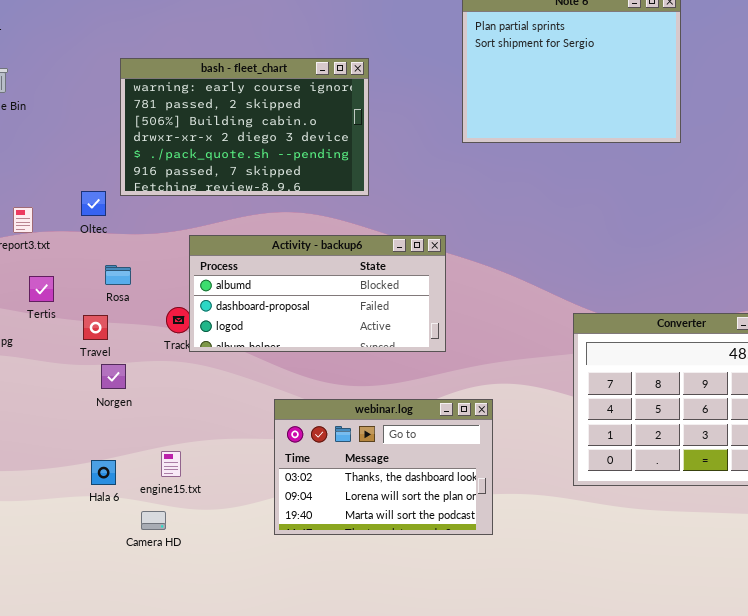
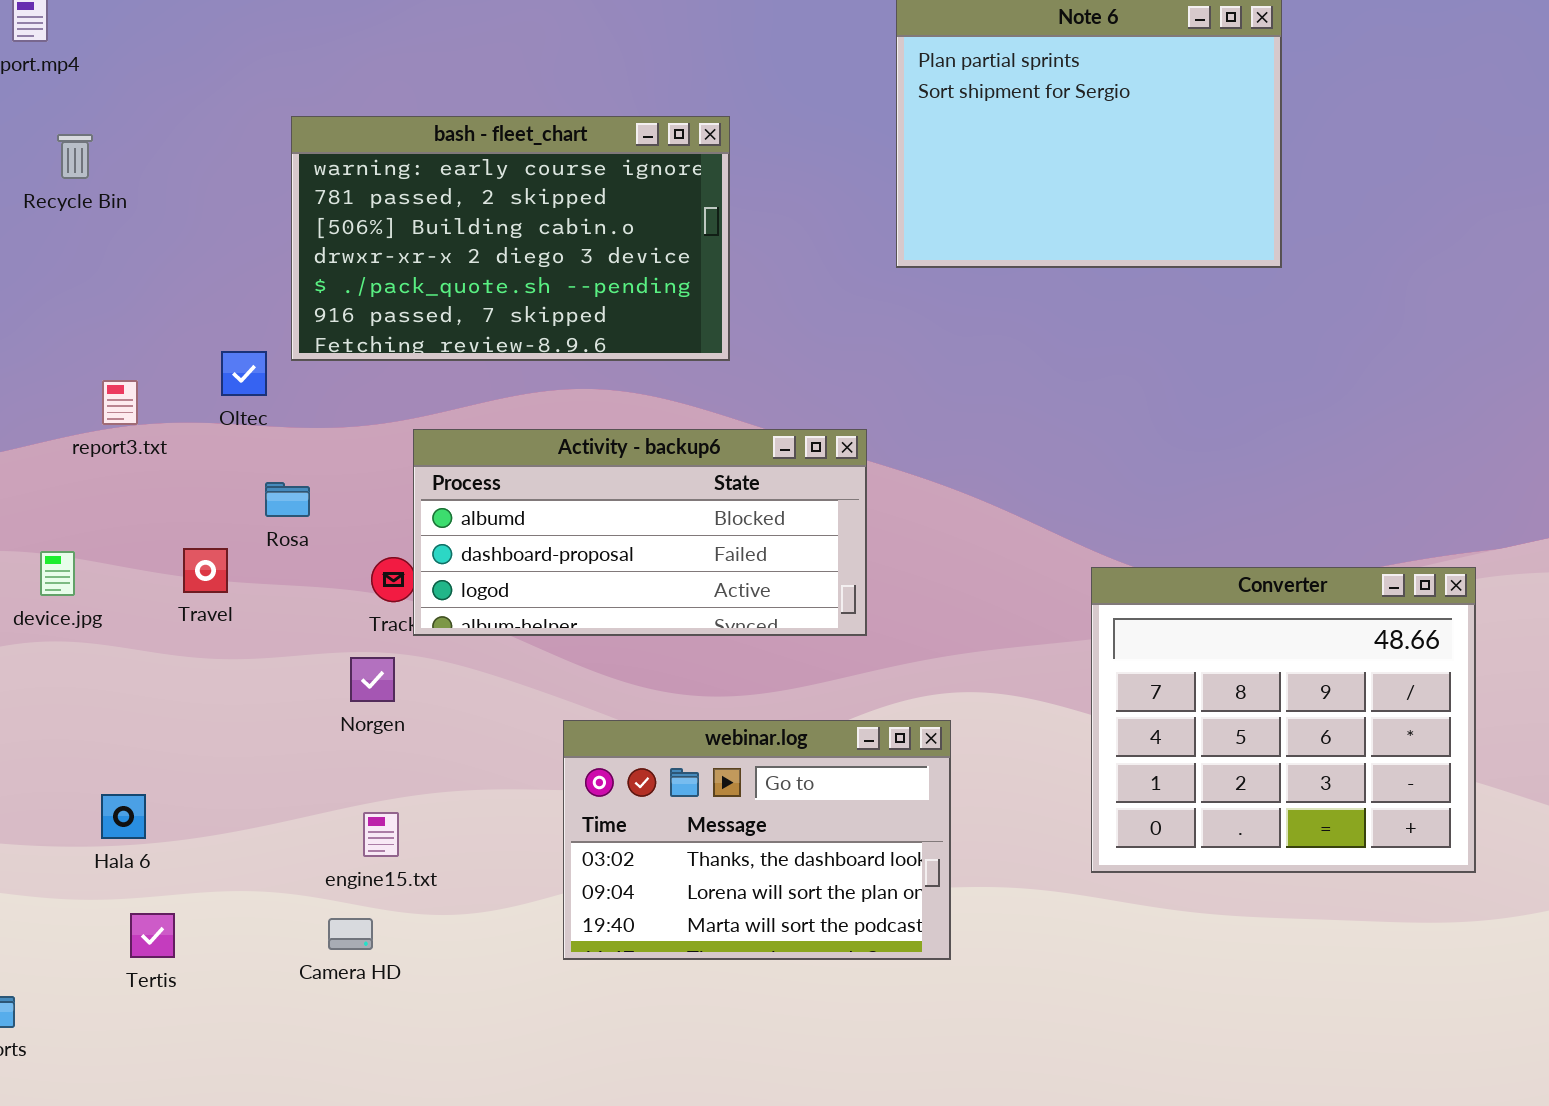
Tertis: [29,276,54,302] -> [130,913,175,958], moved
Travel: [83,315,108,340] -> [183,548,228,593], moved
Norgen: [101,364,126,389] -> [350,657,395,702], moved
Hala 6: [91,460,116,485] -> [101,794,146,839], moved

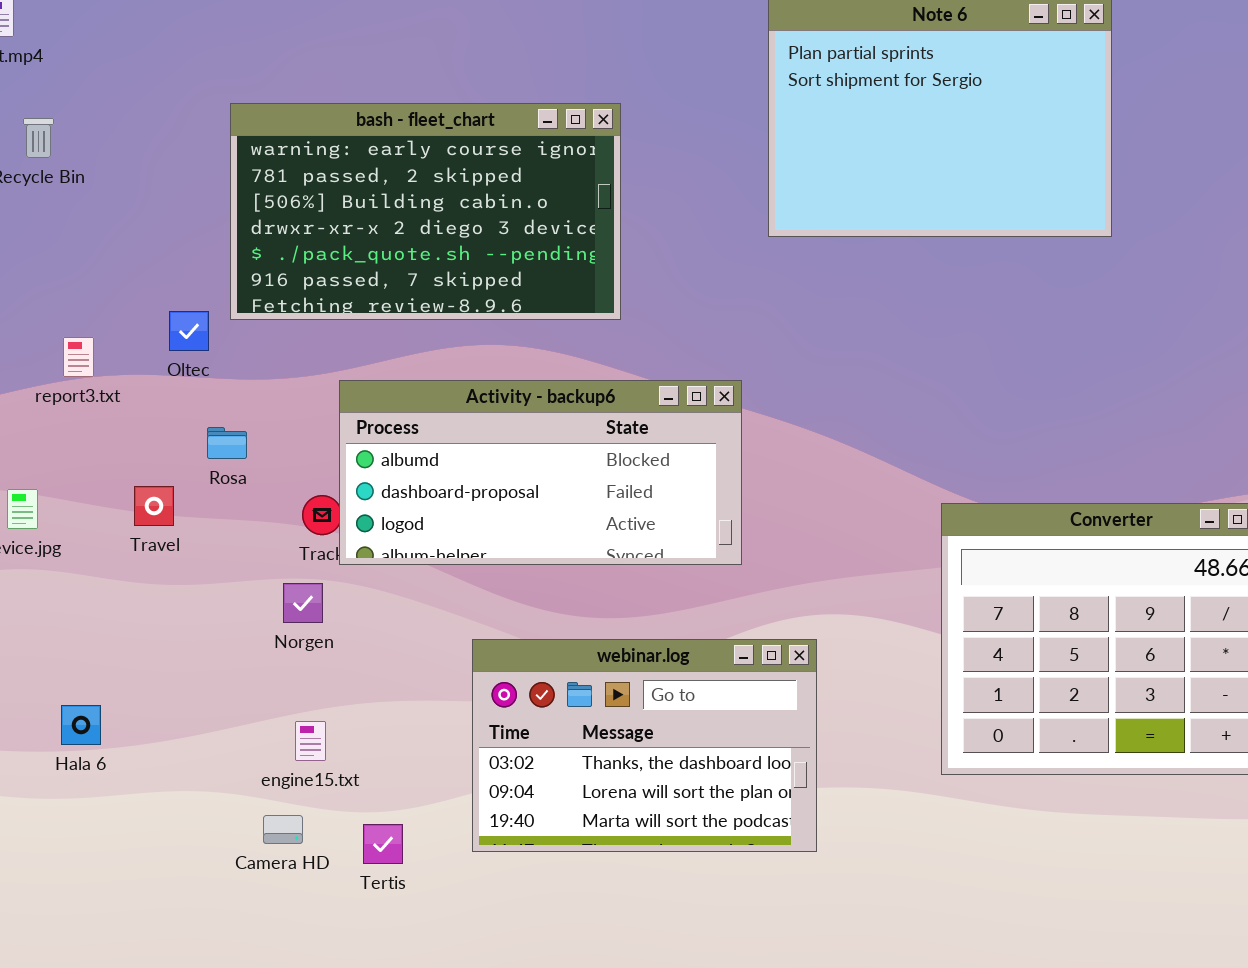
Tertis: [130,913,175,958] -> [363,824,403,864], moved

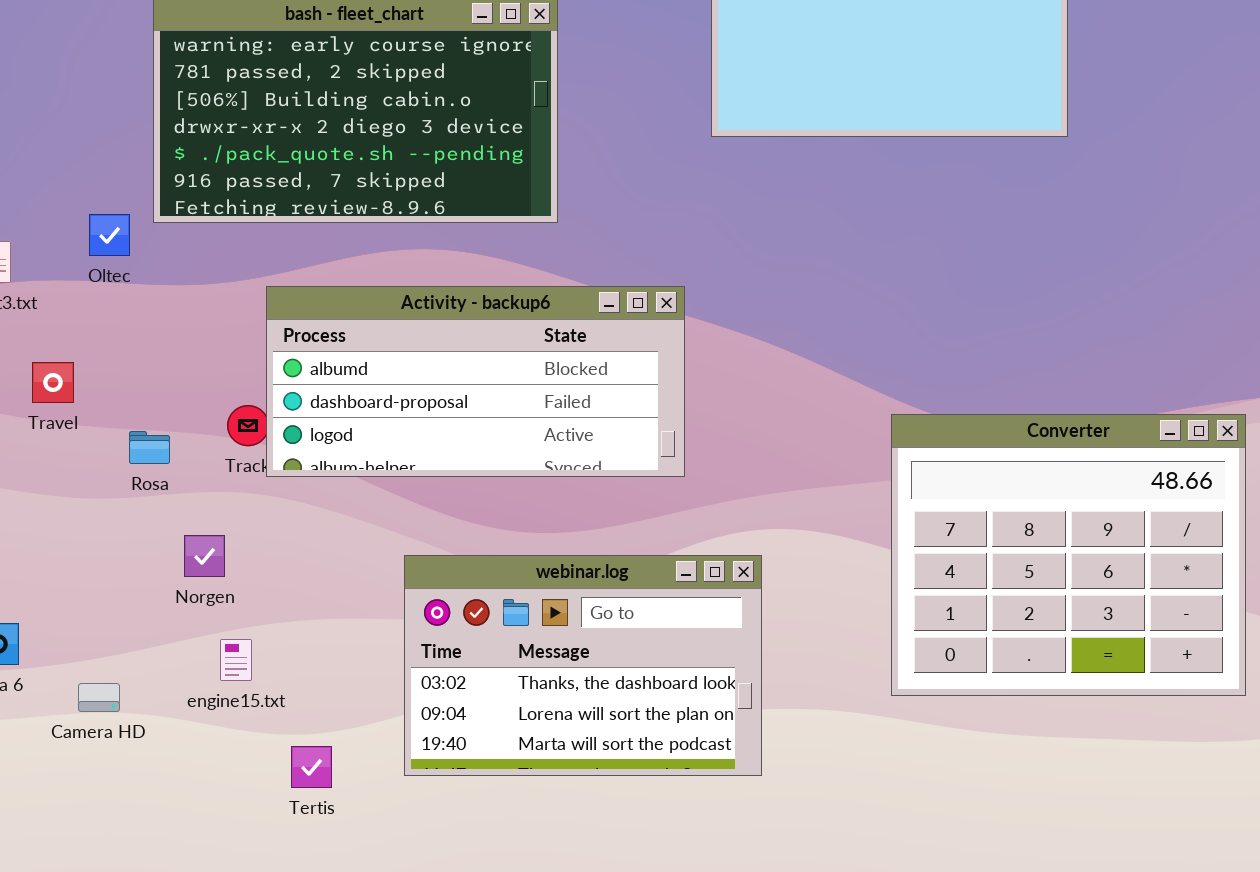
Rosa: [207,427,247,459] -> [129,431,170,464], moved
Travel: [134,486,174,526] -> [32,362,74,403], moved
Norgen: [283,583,323,623] -> [184,535,225,577], moved
Camera HD: [263,815,303,844] -> [78,683,120,712], moved

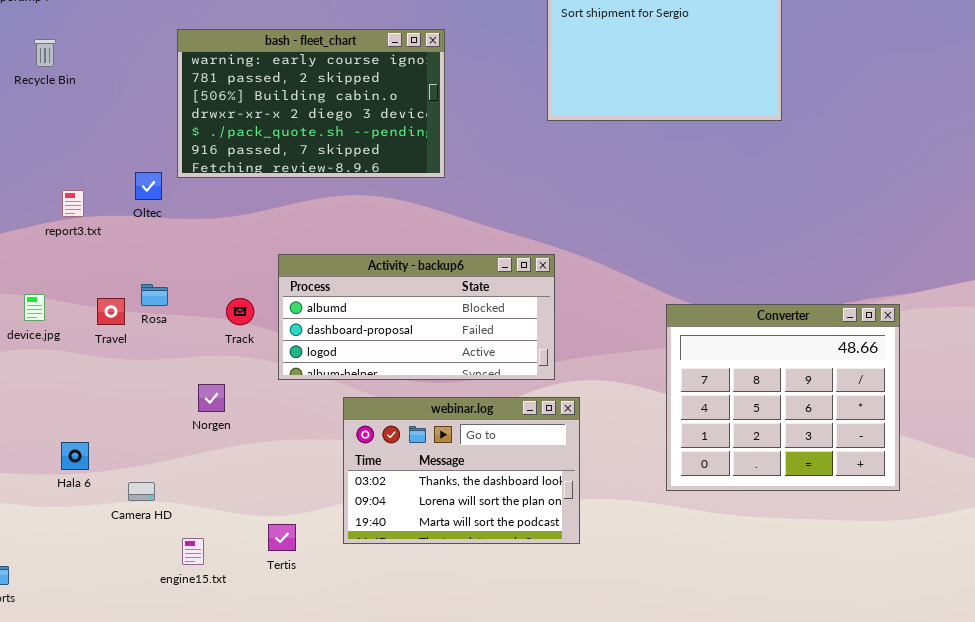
Activity - backup6: [266,286,685,477] -> [278,254,555,380], moved
Travel: [32,362,74,403] -> [97,298,125,325], moved
Rosa: [129,431,170,464] -> [141,284,168,306], moved
engine15.txt: [220,639,252,681] -> [182,538,204,565], moved

